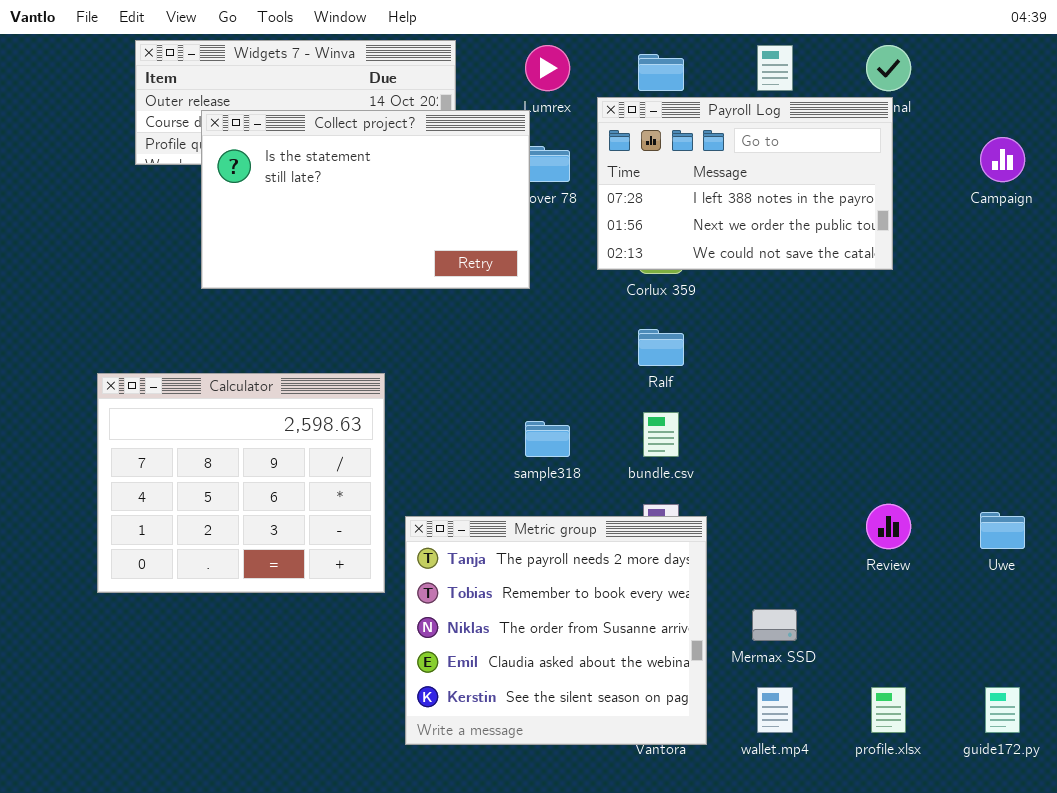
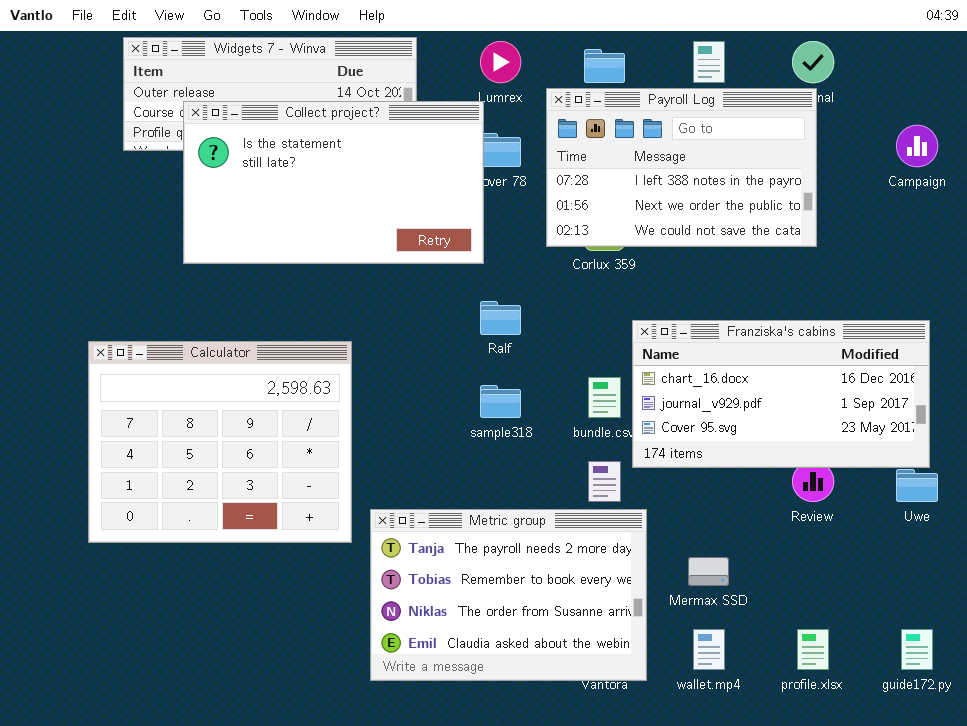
Ralf: [638,329,684,366] -> [480,301,521,335], moved
Franziska's cabins: none -> [632,320,930,468], opened
Metric group: [405,516,707,745] -> [370,509,647,681], resized

